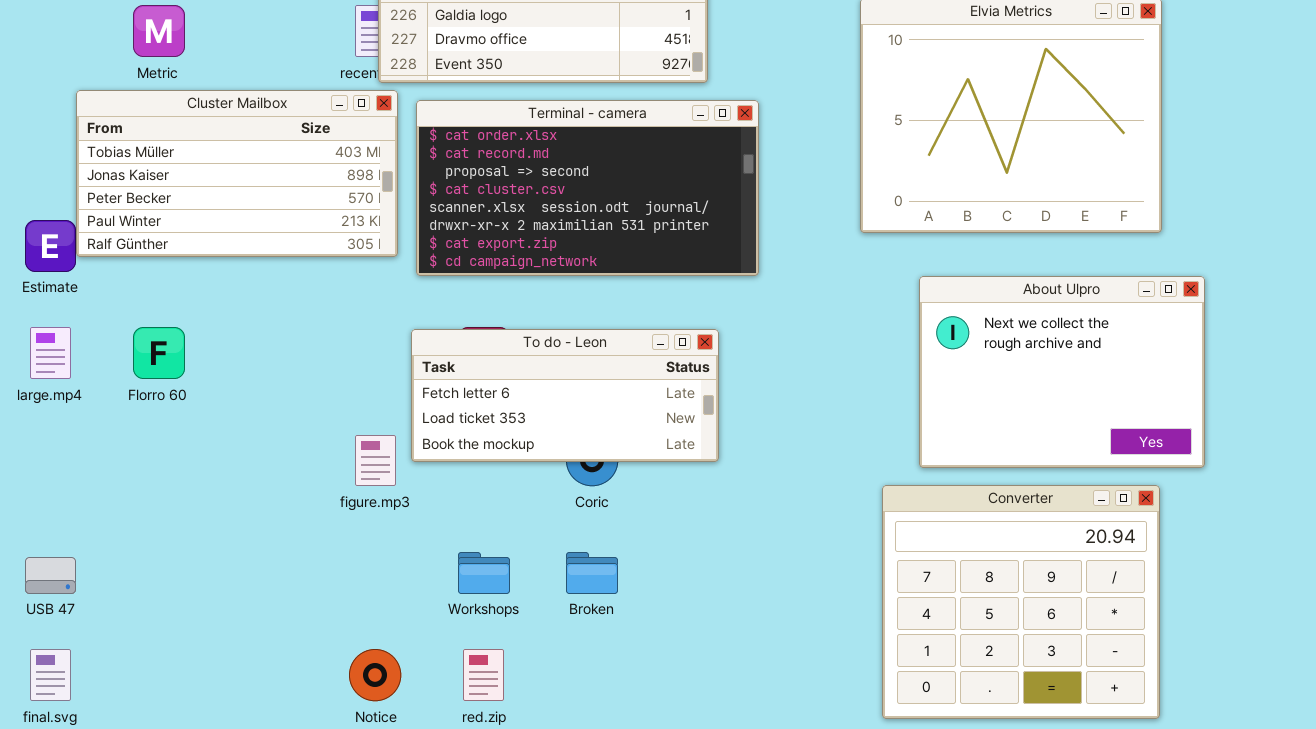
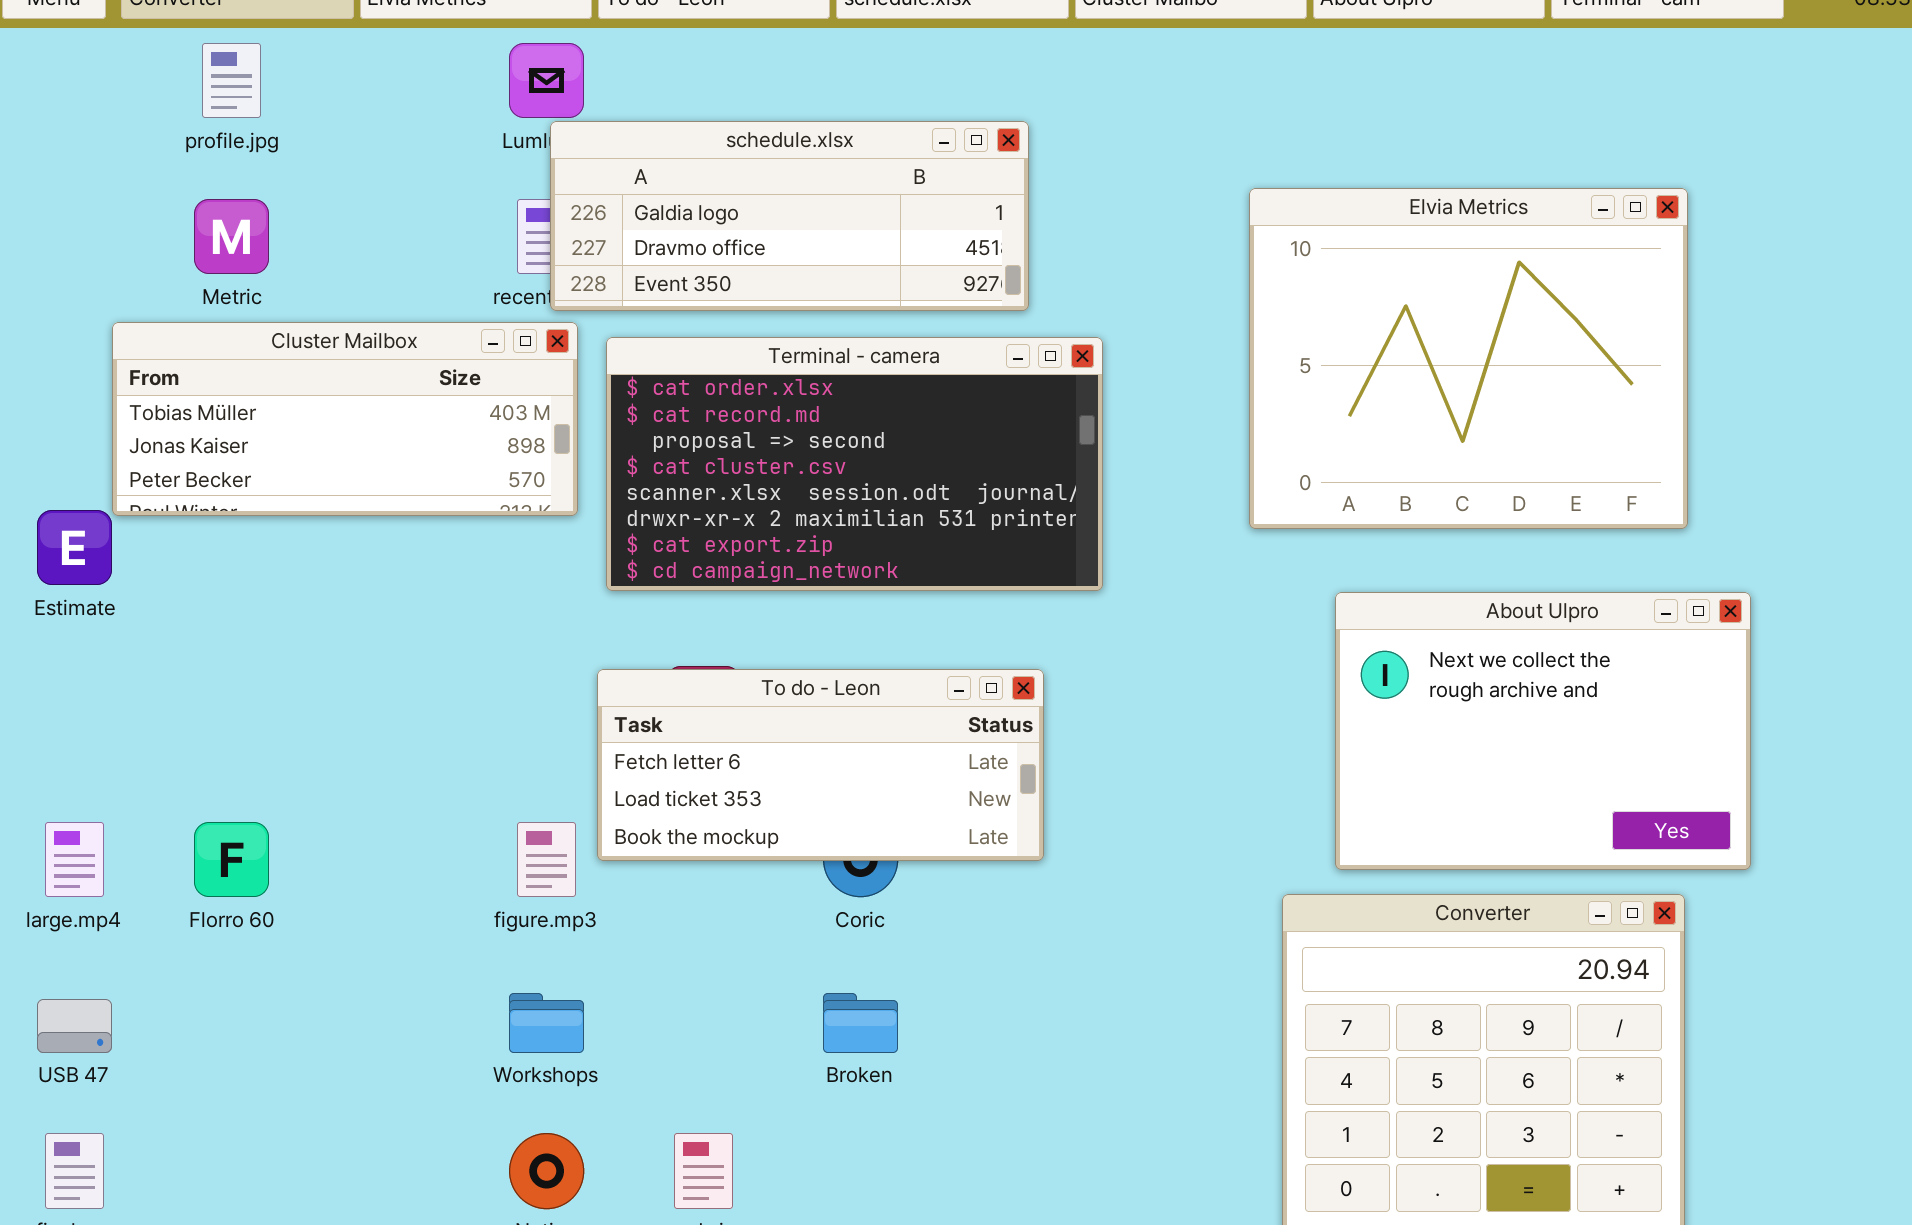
Cluster Mailbox: [76,90,398,257] -> [112,322,578,516], resized
large.mp4: [30,327,71,379] -> [45,822,104,897], moved
Florro 60: [133,327,185,379] -> [194,822,269,897], moved
Workshops: [458,552,510,594] -> [509,993,584,1053], moved

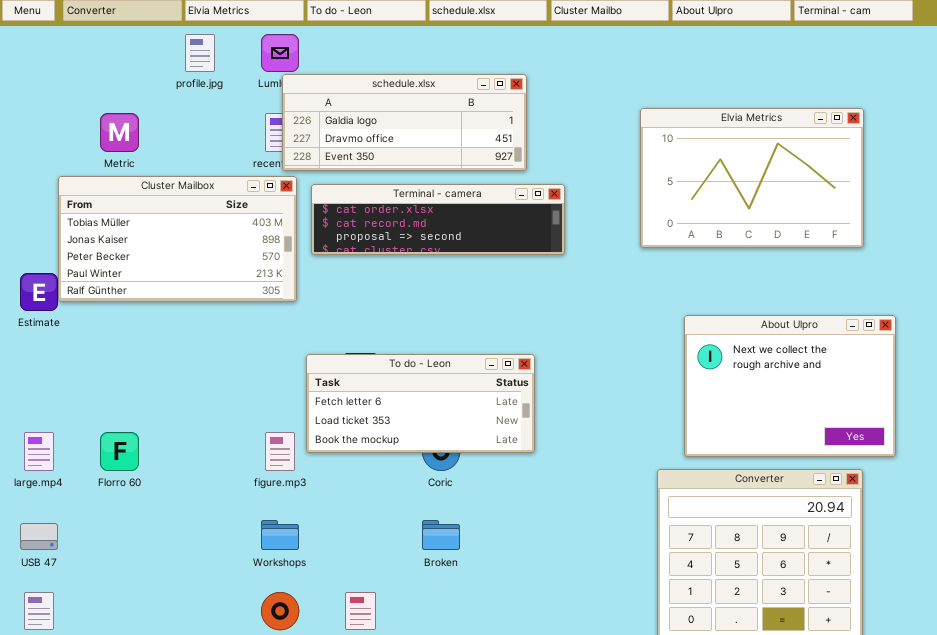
profile.jpg: [202,43,261,118] -> [185,34,215,72], moved
Elvia Metrics: [1249,188,1688,529] -> [640,108,864,248], resized
Cluster Mailbox: [112,322,578,516] -> [58,176,297,302], resized
Terminal - camera: [606,337,1103,591] -> [311,184,565,255], resized

